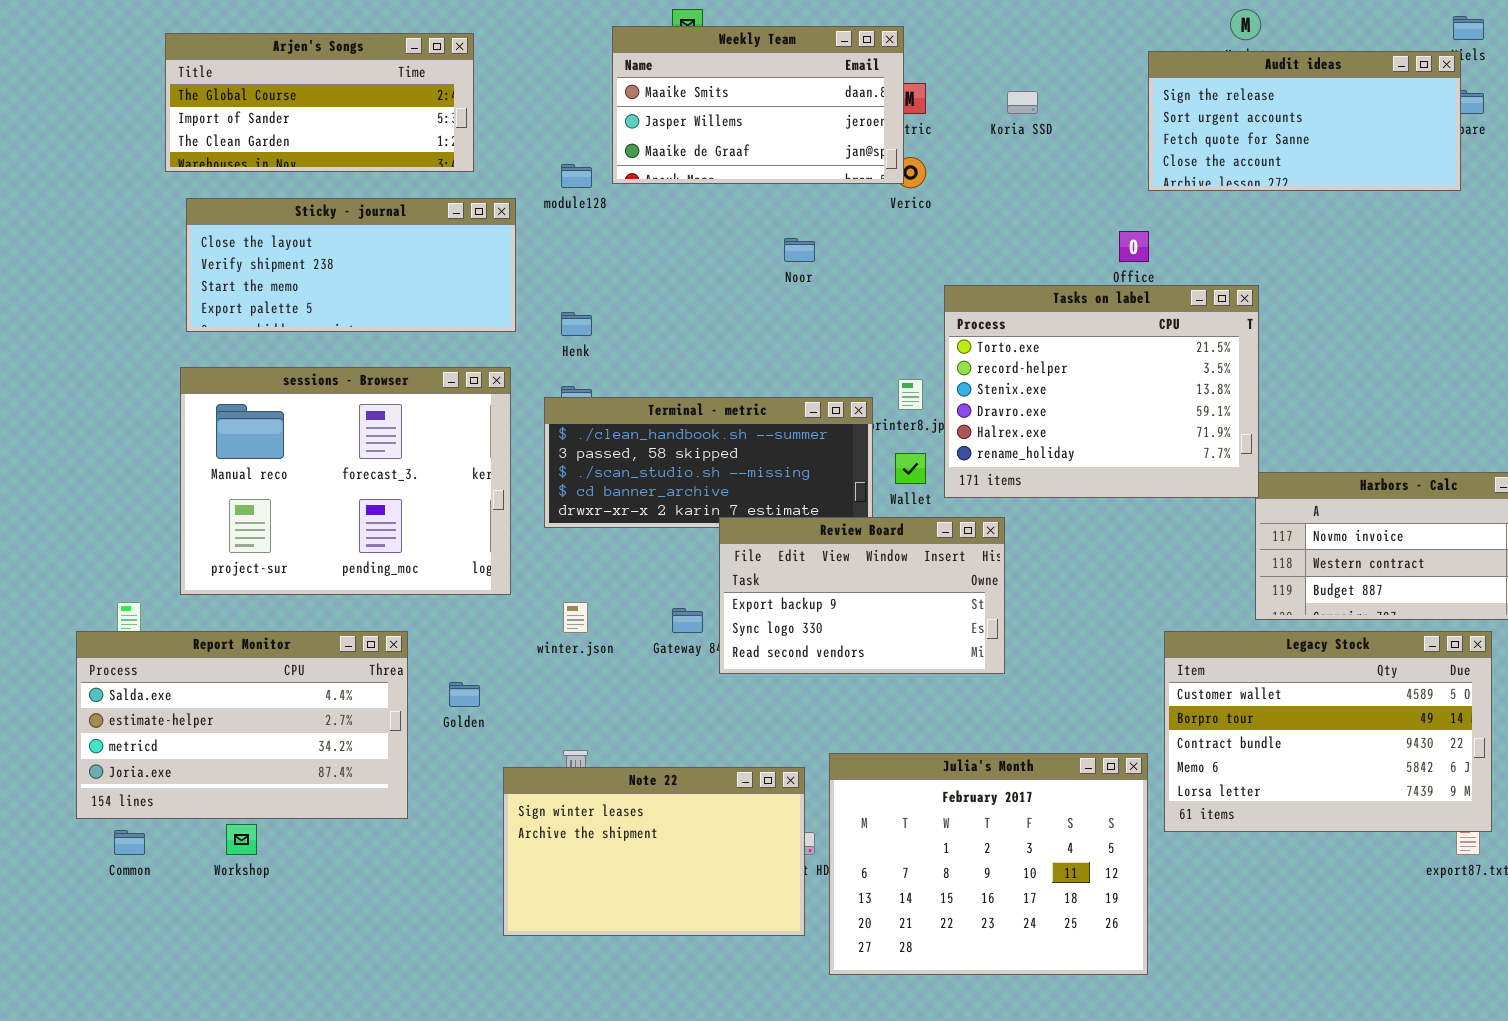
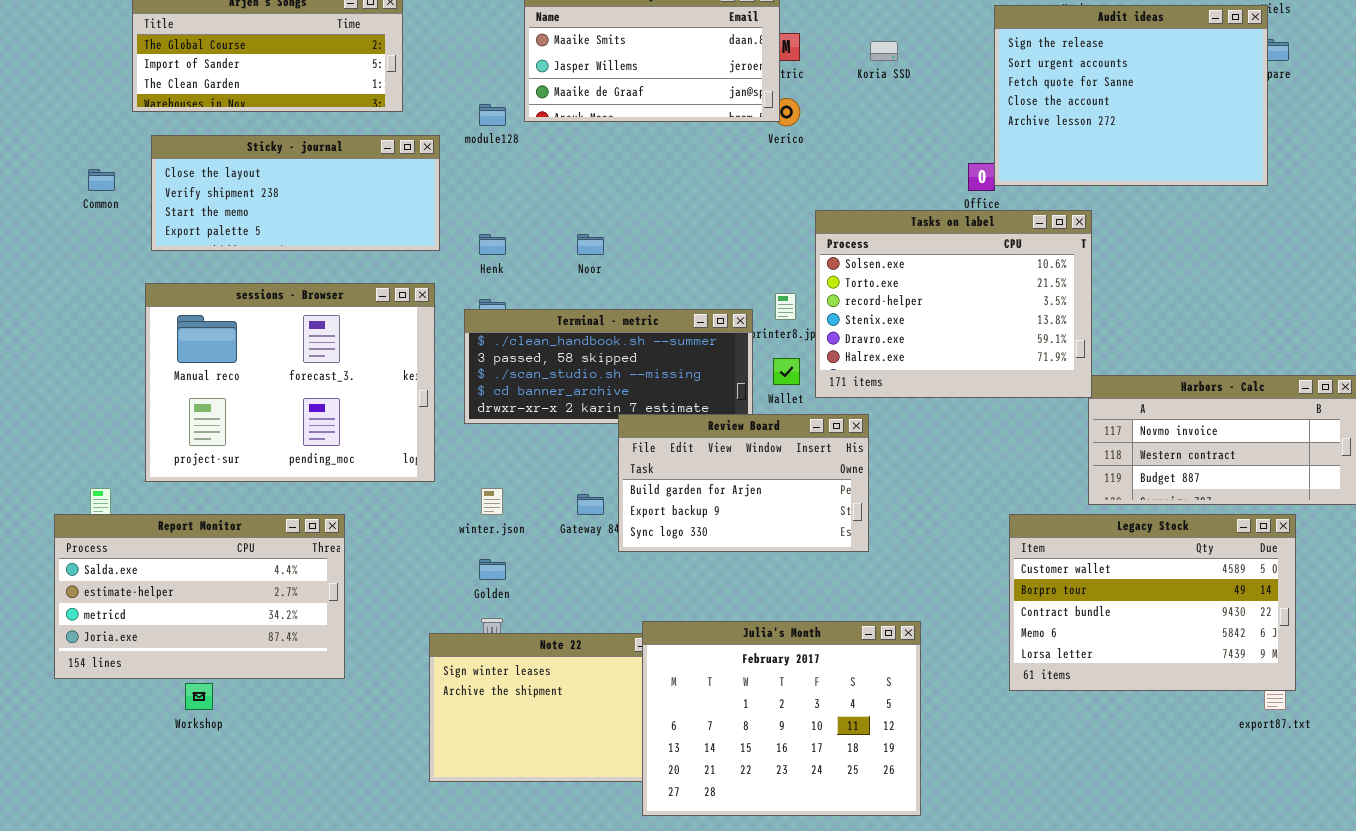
Audit ideas: [1148,51,1461,191] -> [994,5,1268,186], resized
Noor: [784,238,815,262] -> [577,234,604,255], moved
Tasks on label: [944,285,1259,498] -> [815,210,1092,398], scrolled up 1 row
Review Board: [719,517,1005,674] -> [618,414,869,552], scrolled up 1 row
Golden: [449,682,480,707] -> [479,559,506,580], moved
Julia's Month: [829,753,1148,975] -> [642,621,921,816], moved
Common: [114,830,145,855] -> [88,169,115,191], moved

